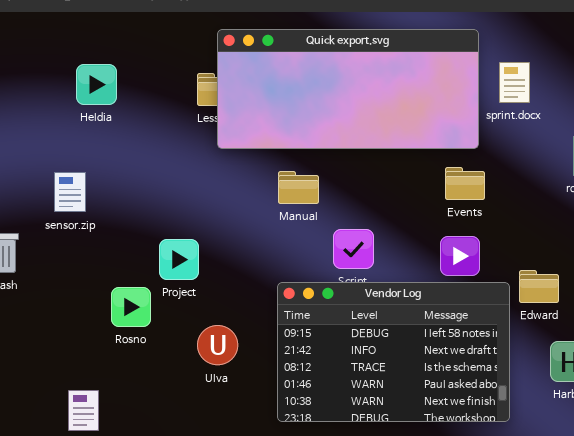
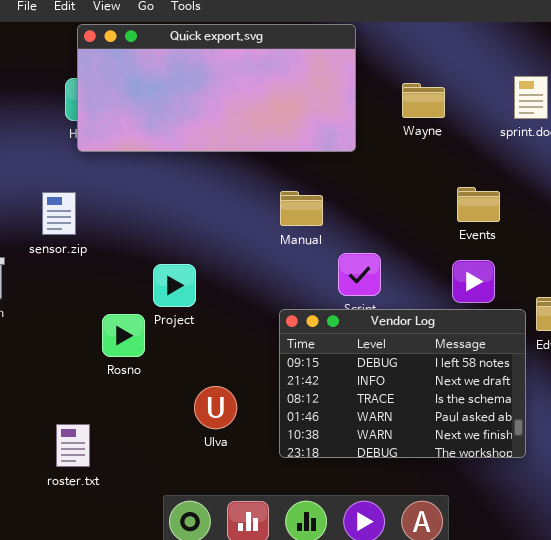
Quick export.svg: [217,29,479,149] -> [77,24,356,152], moved
Ulva: [197,325,238,365] -> [194,386,237,429], moved

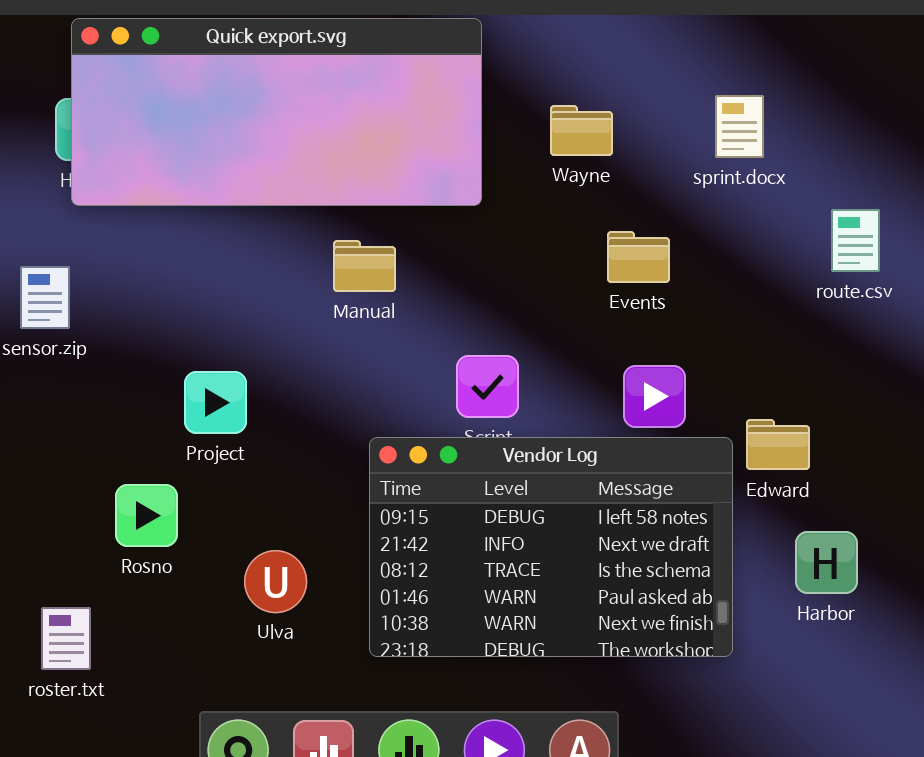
Events: [457,187,500,222] -> [607,231,670,283], moved
Manual: [280,191,323,226] -> [333,240,396,292], moved
Rosno: [102,314,145,357] -> [115,484,178,547], moved

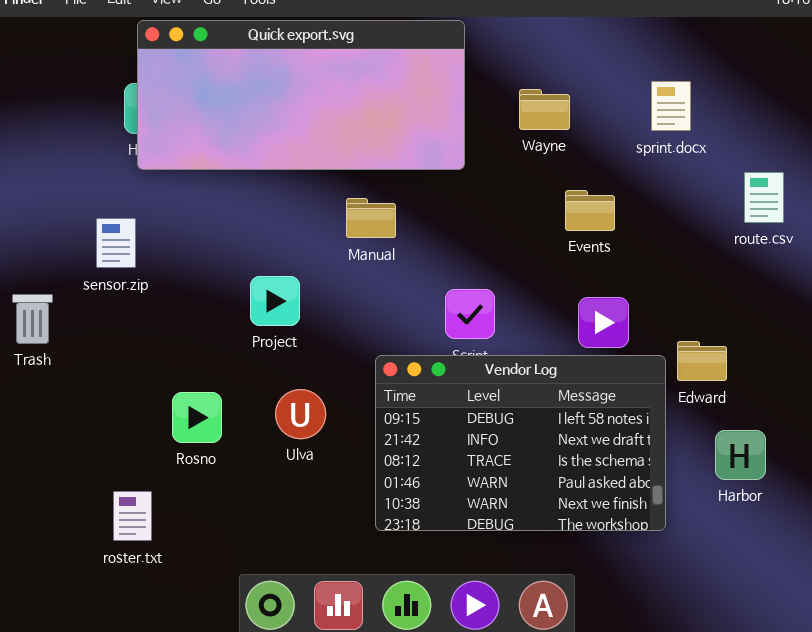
Project: [184,371,247,434] -> [250,276,300,326], moved
Ulva: [244,550,307,613] -> [275,389,326,439], moved

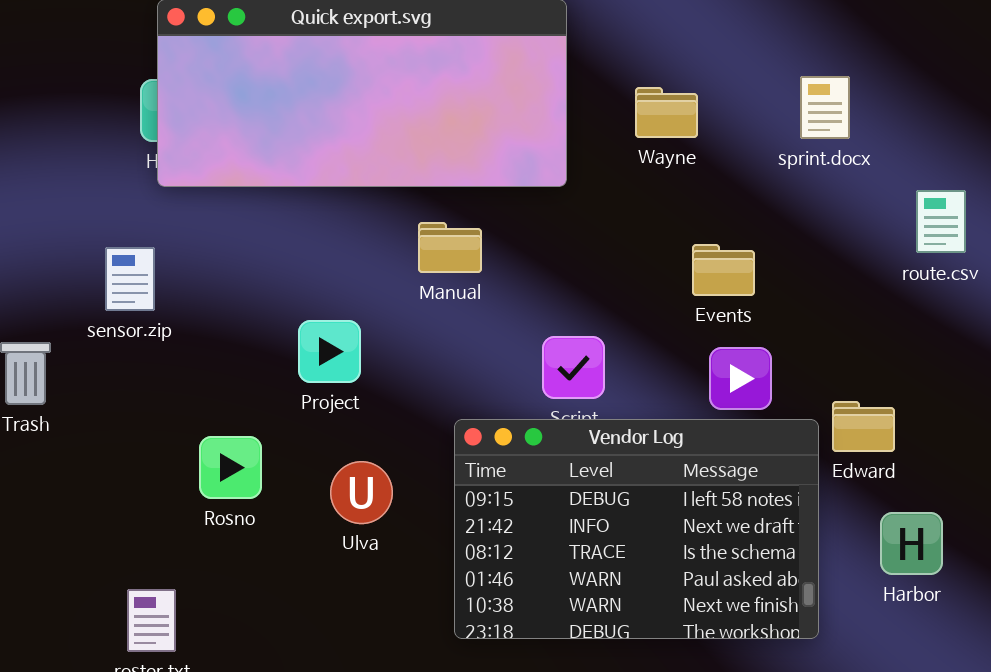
Events: [565,190,615,231] -> [692,244,755,296], moved
Rosno: [172,392,222,443] -> [199,436,262,499], moved

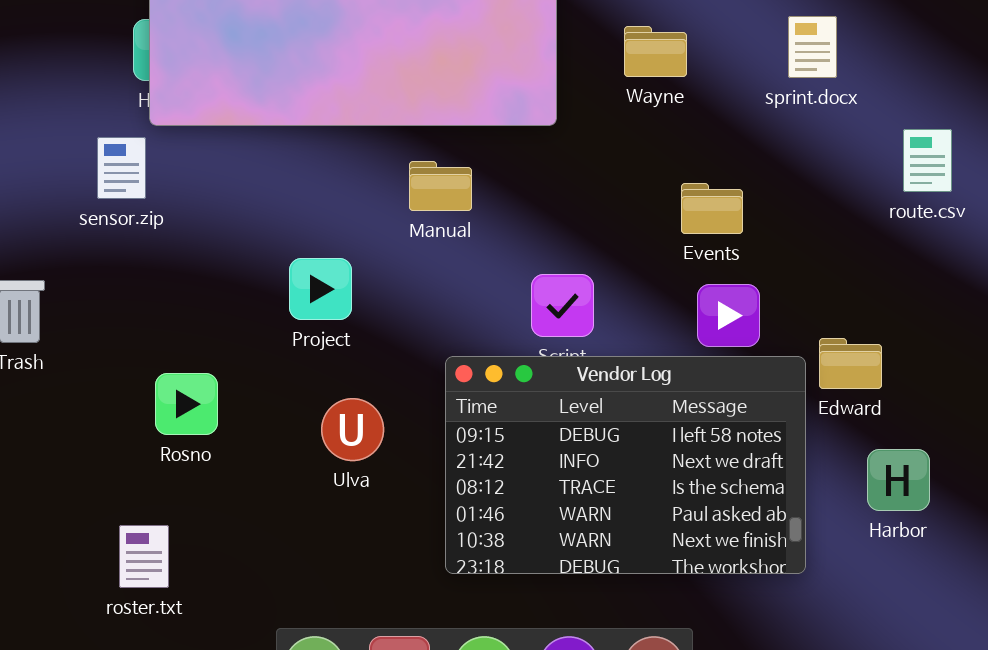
sensor.zip: [105,247,155,311] -> [97,137,146,199], moved
Rosno: [199,436,262,499] -> [155,373,218,435], moved

